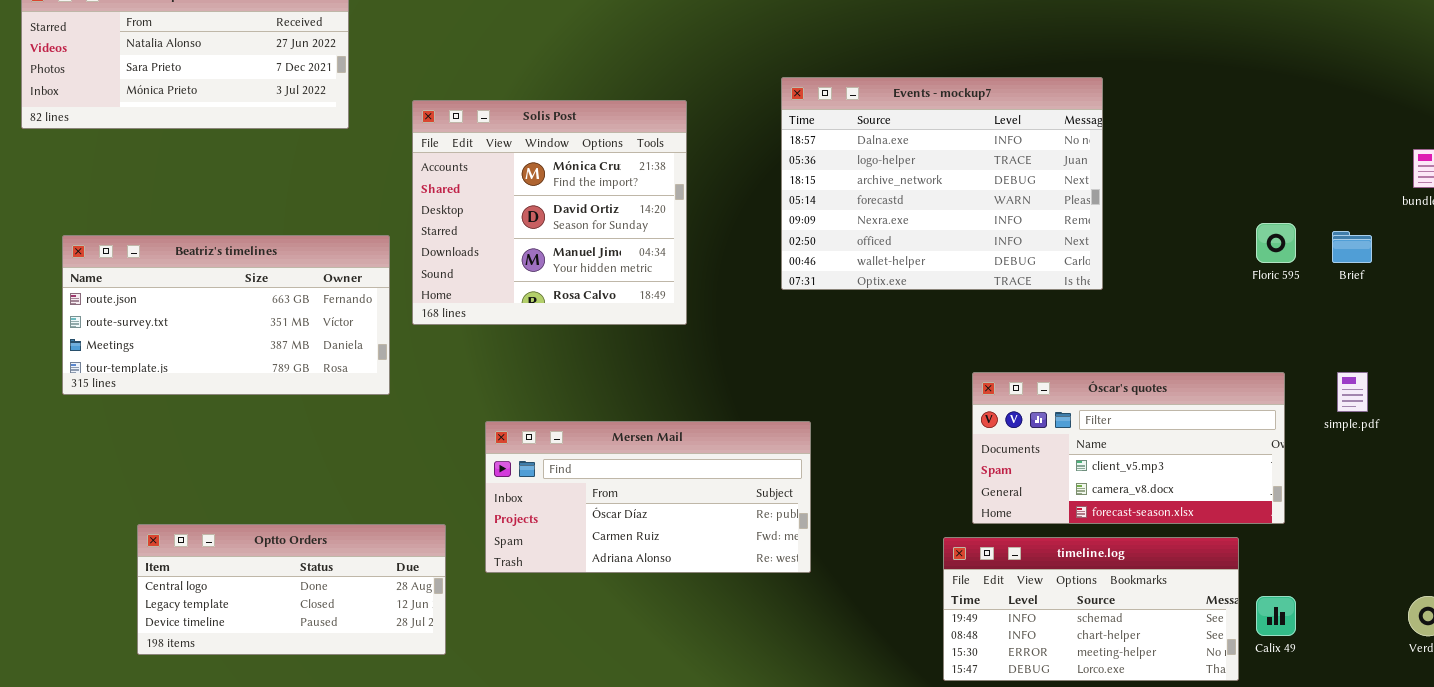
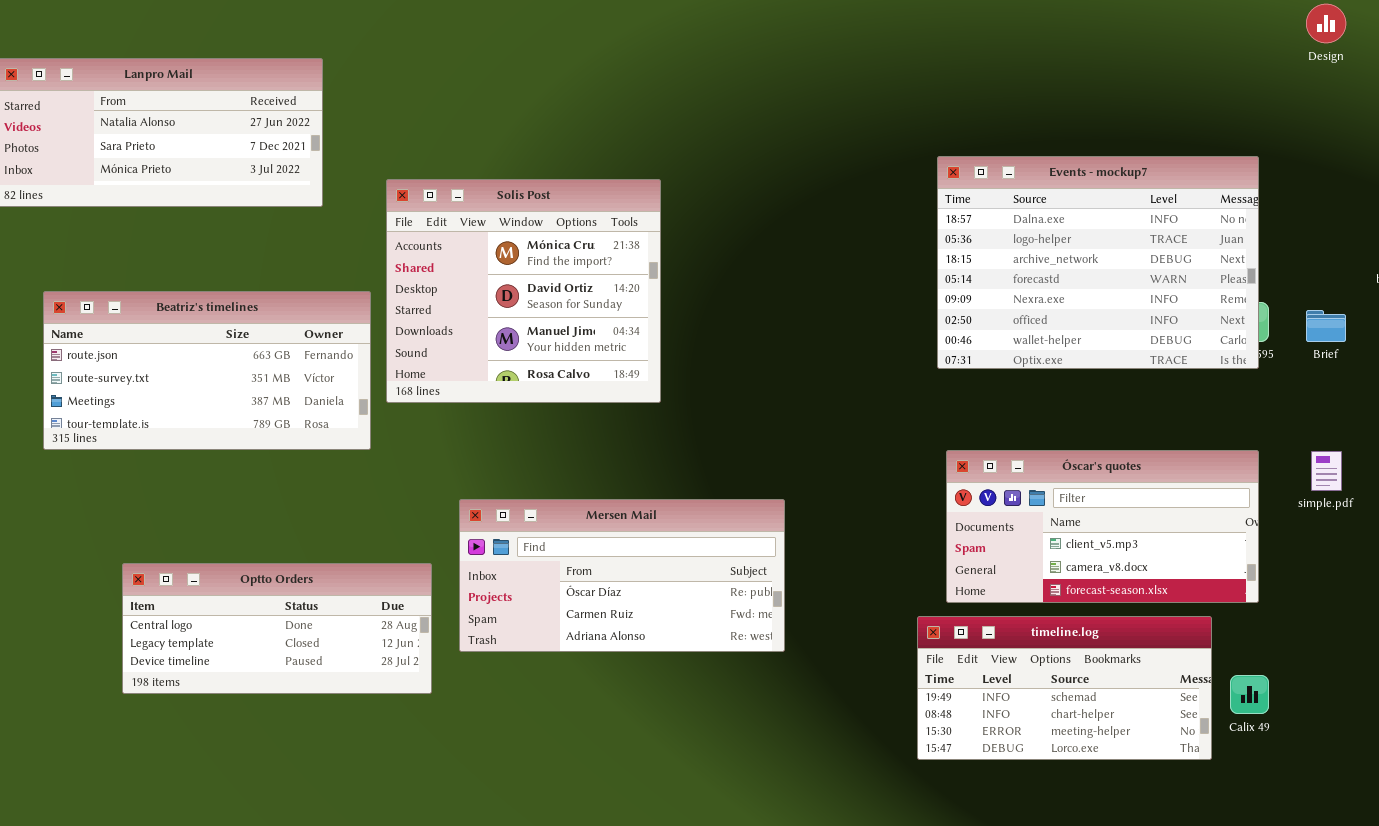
Events - mockup7: [781,77,1103,290] -> [937,156,1259,369], moved
Beatriz's timelines: [62,235,390,395] -> [43,291,371,450], moved
Optto Orders: [137,524,446,655] -> [122,563,432,694], moved

